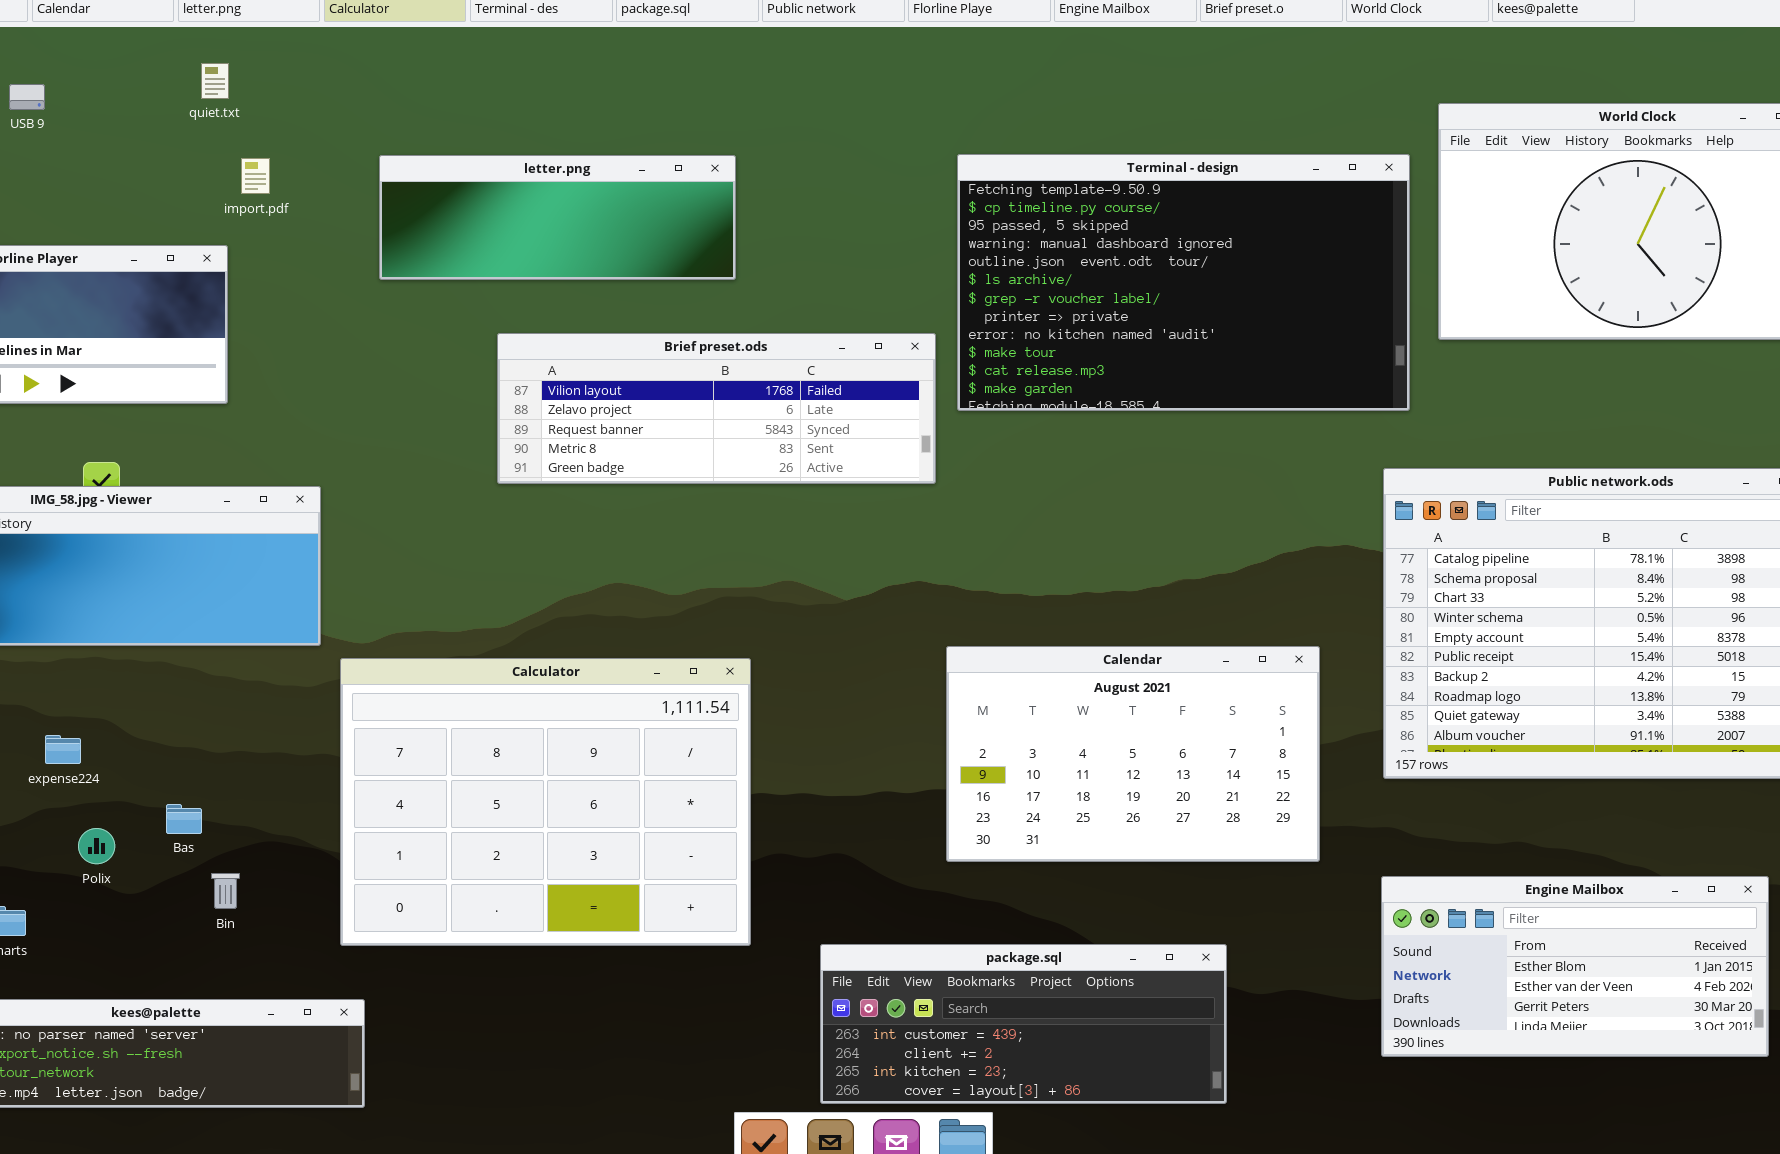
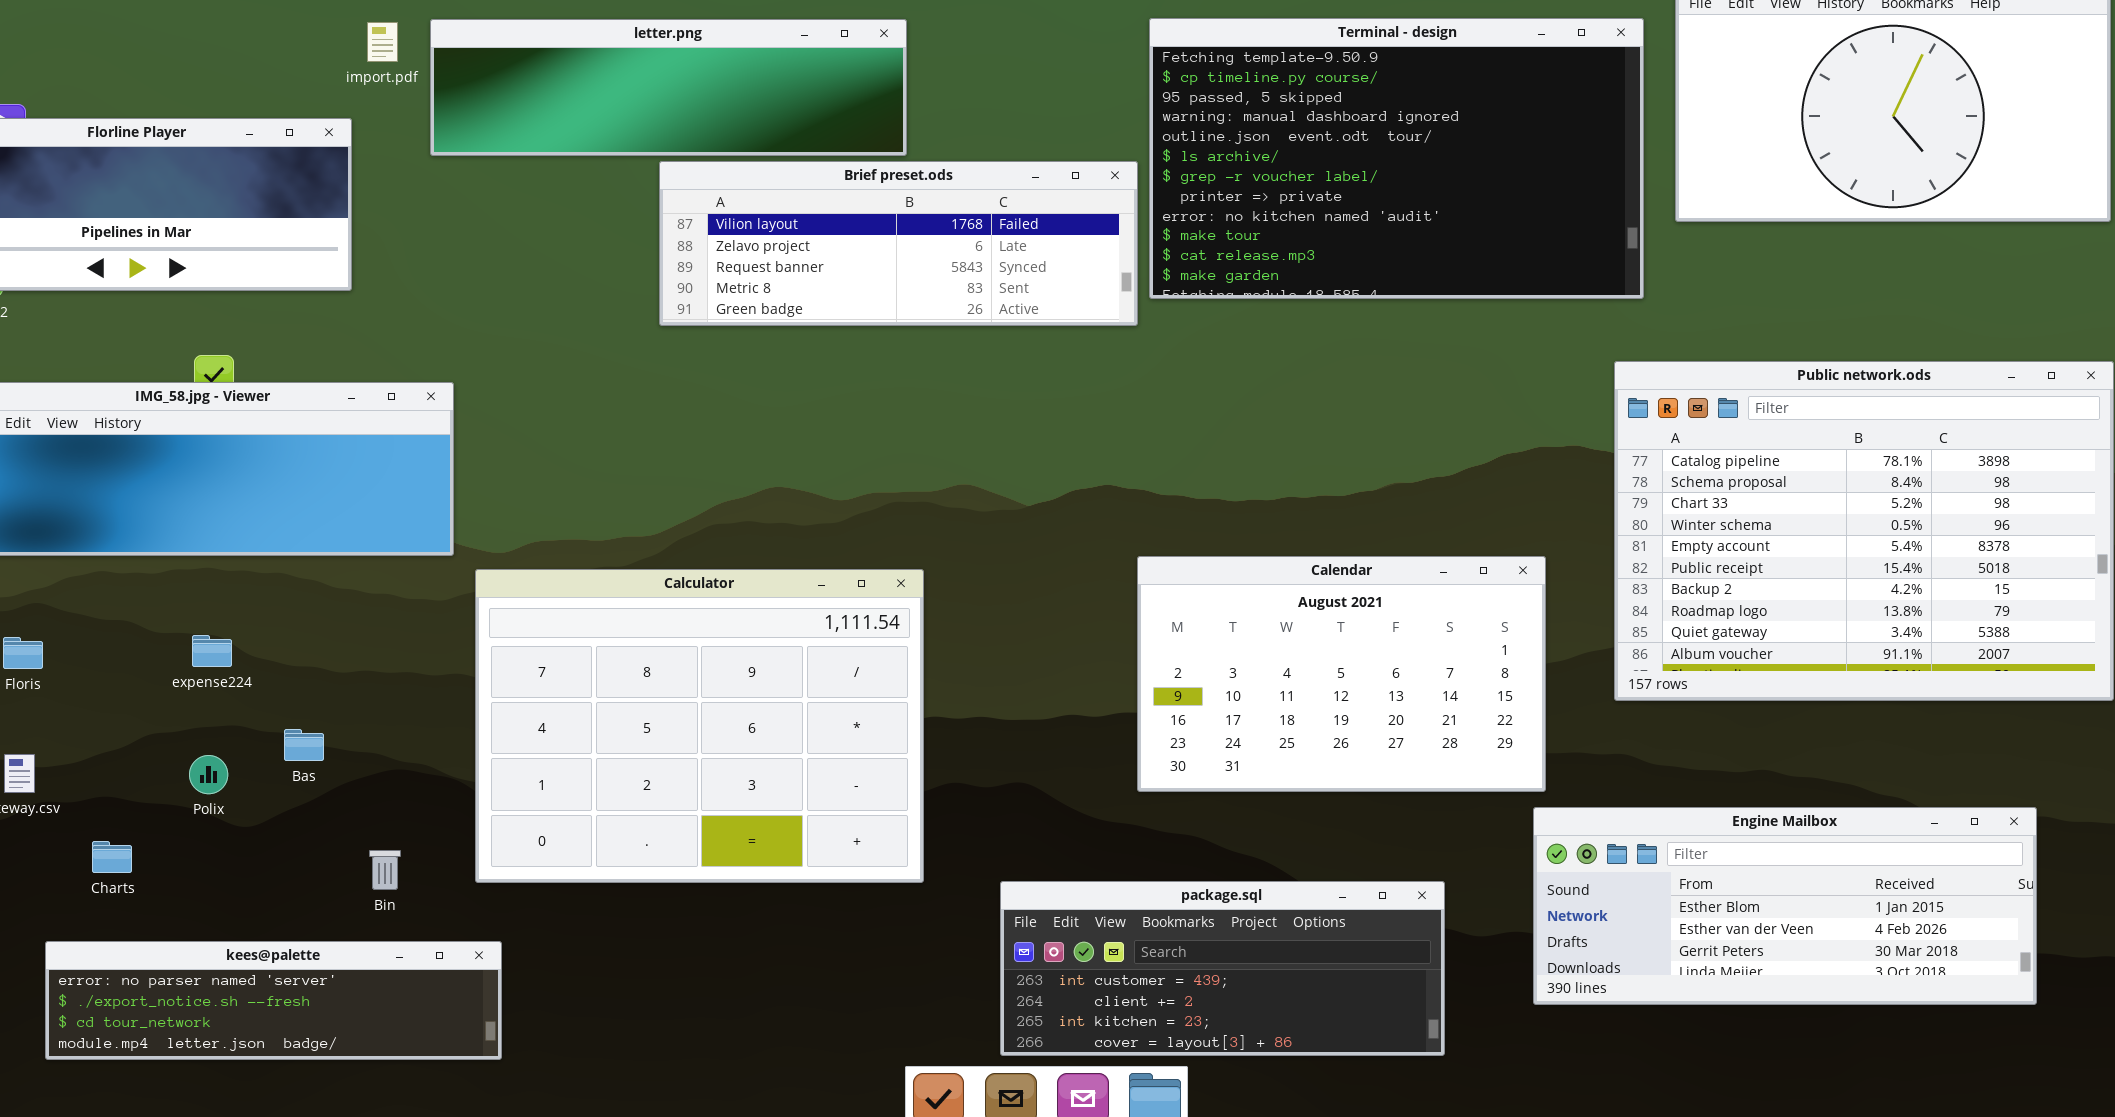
letter.png: [379,155,736,280] -> [430,19,907,156], resized
Brief preset.ods: [497,333,936,484] -> [659,161,1138,326], moved
expense224: [45,735,81,764] -> [192,635,232,667], moved
Bin: [211,873,240,909] -> [369,850,401,890], moved
Engine Mailbox: [1381,876,1769,1057] -> [1533,807,2037,1005], resized

